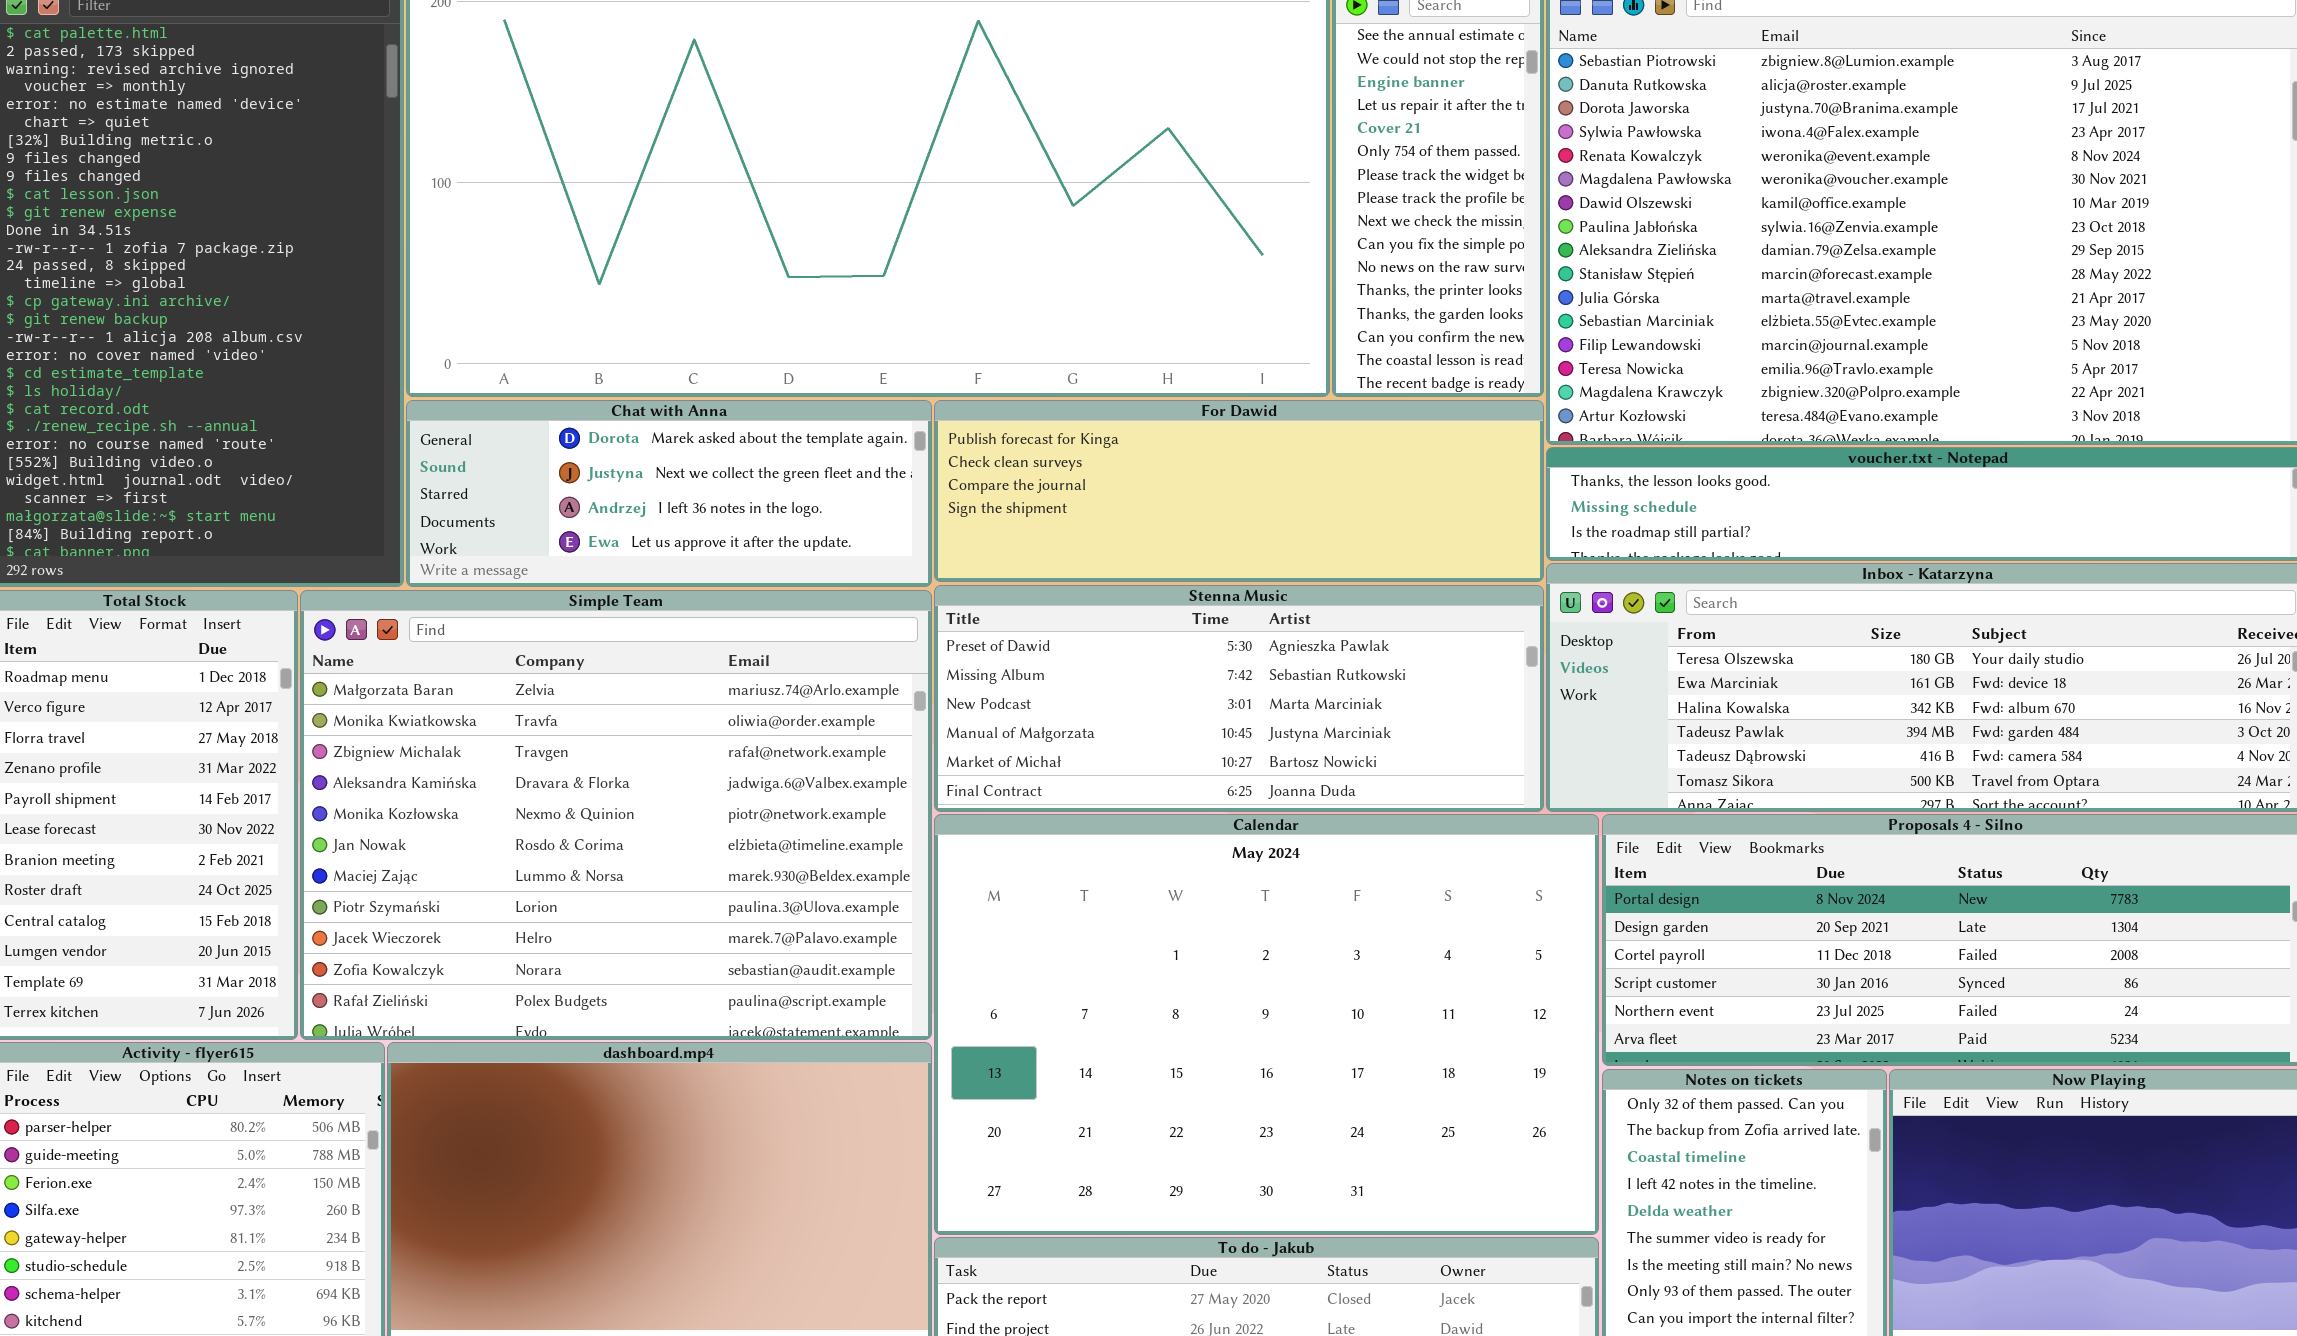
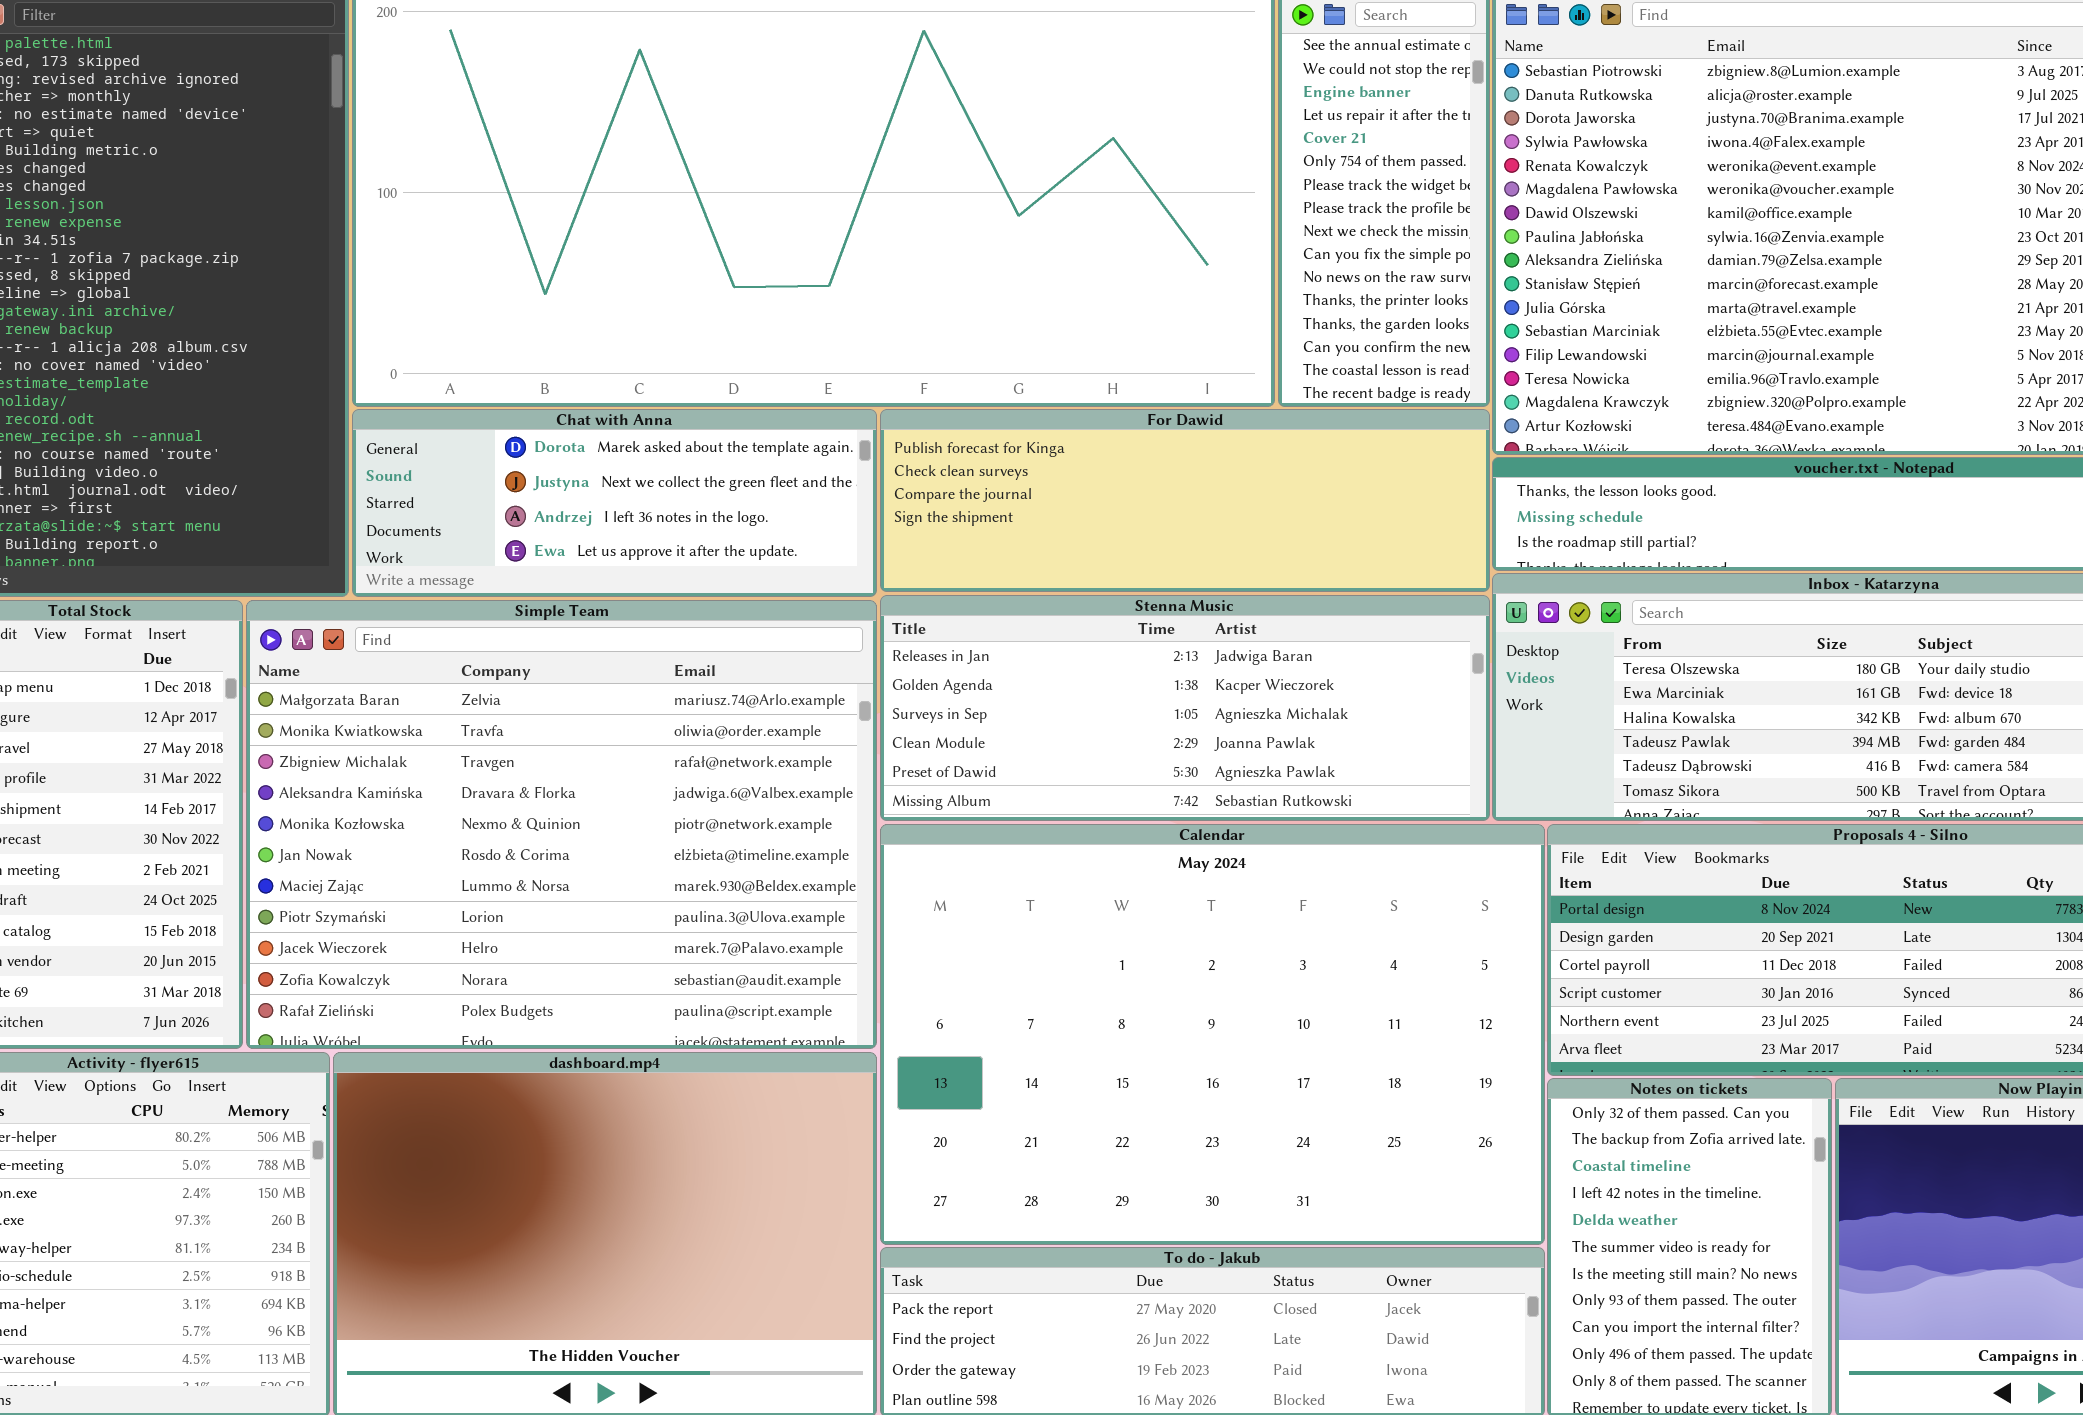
Stenna Music: [934,585,1544,812] -> [880,595,1490,821], scrolled up 4 rows

